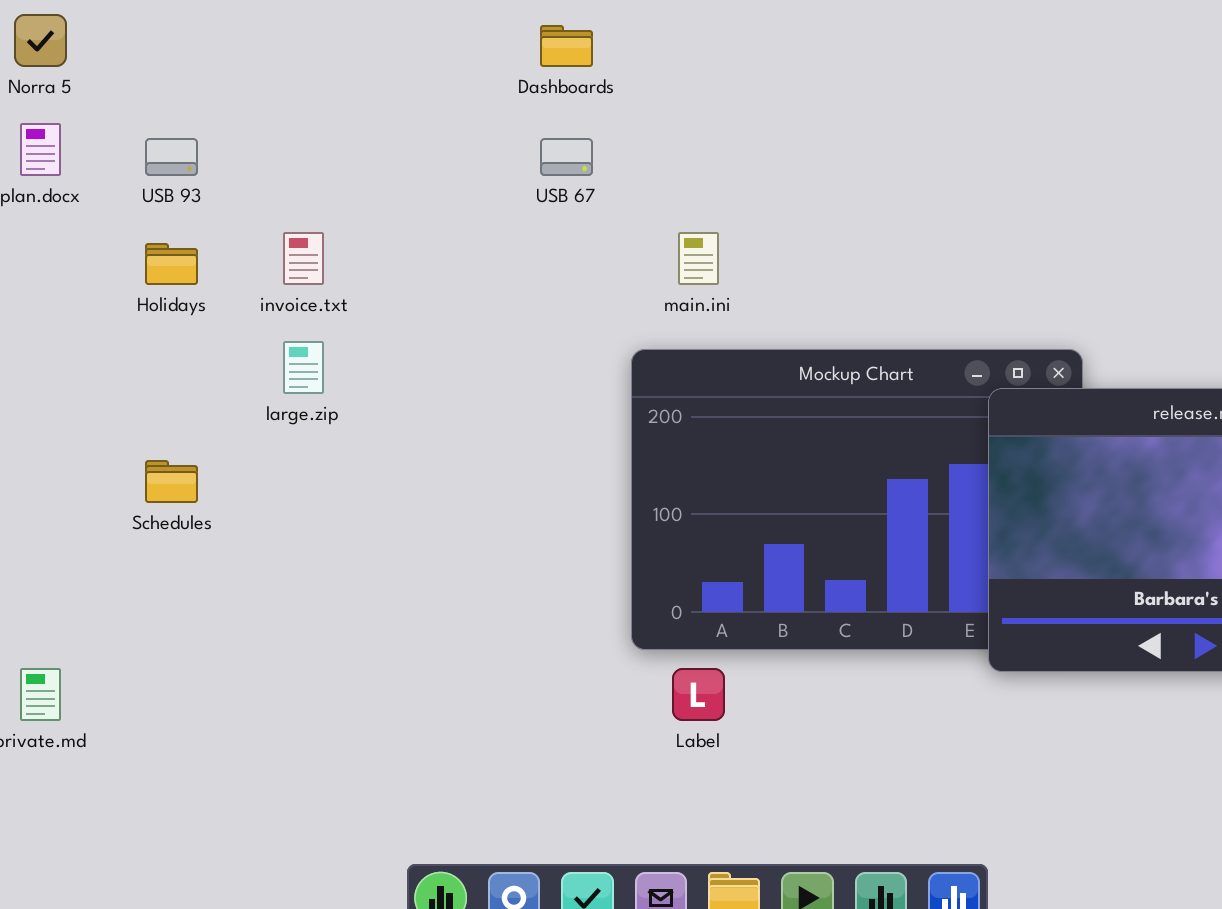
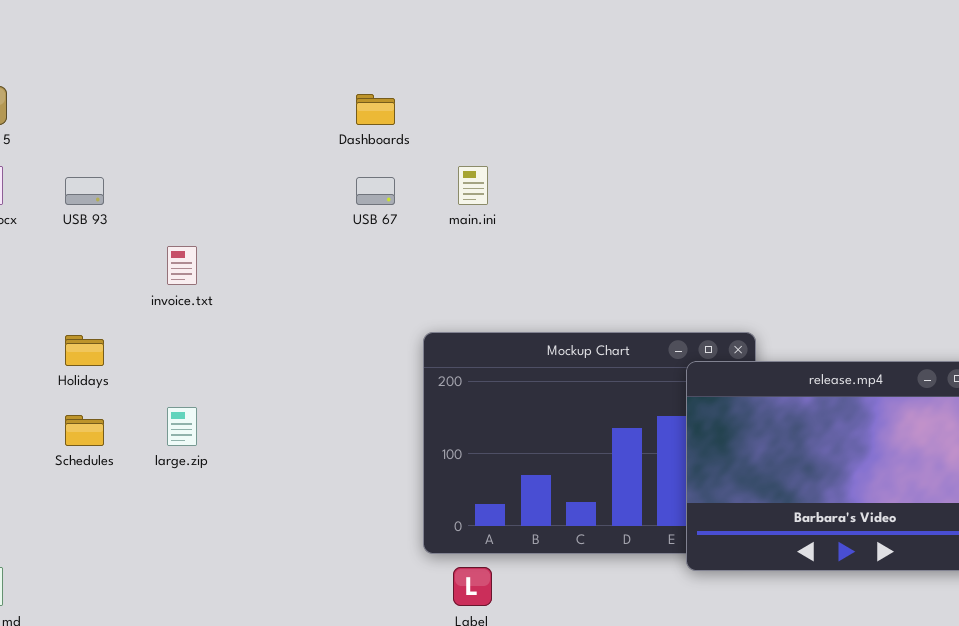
main.ini: [678,232,719,285] -> [458,166,488,205], moved
Holidays: [145,243,198,285] -> [65,335,104,366], moved
large.zip: [283,341,324,394] -> [167,407,197,446], moved

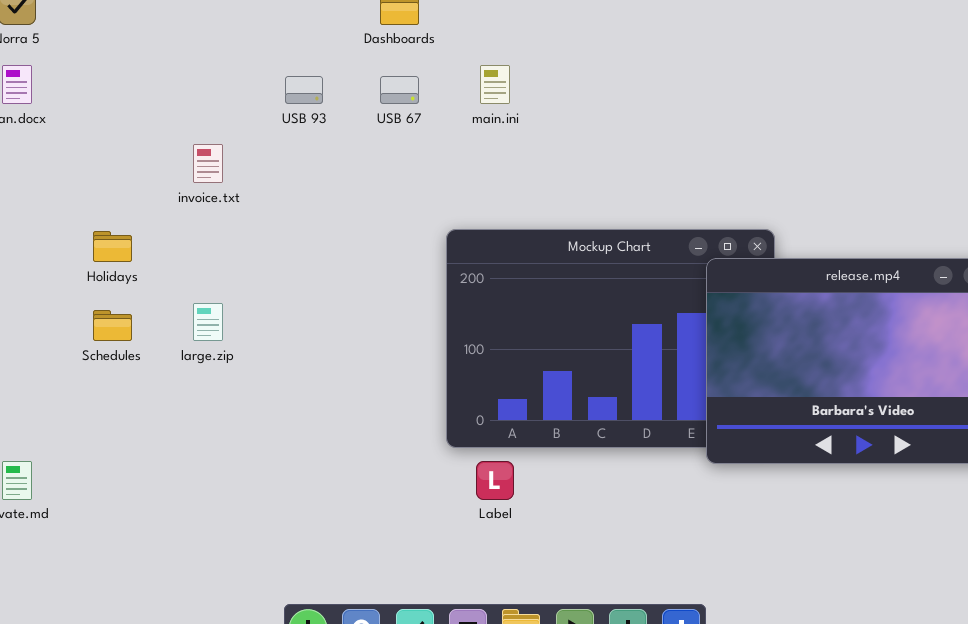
USB 93: [65,177,104,205] -> [285,76,323,104], moved

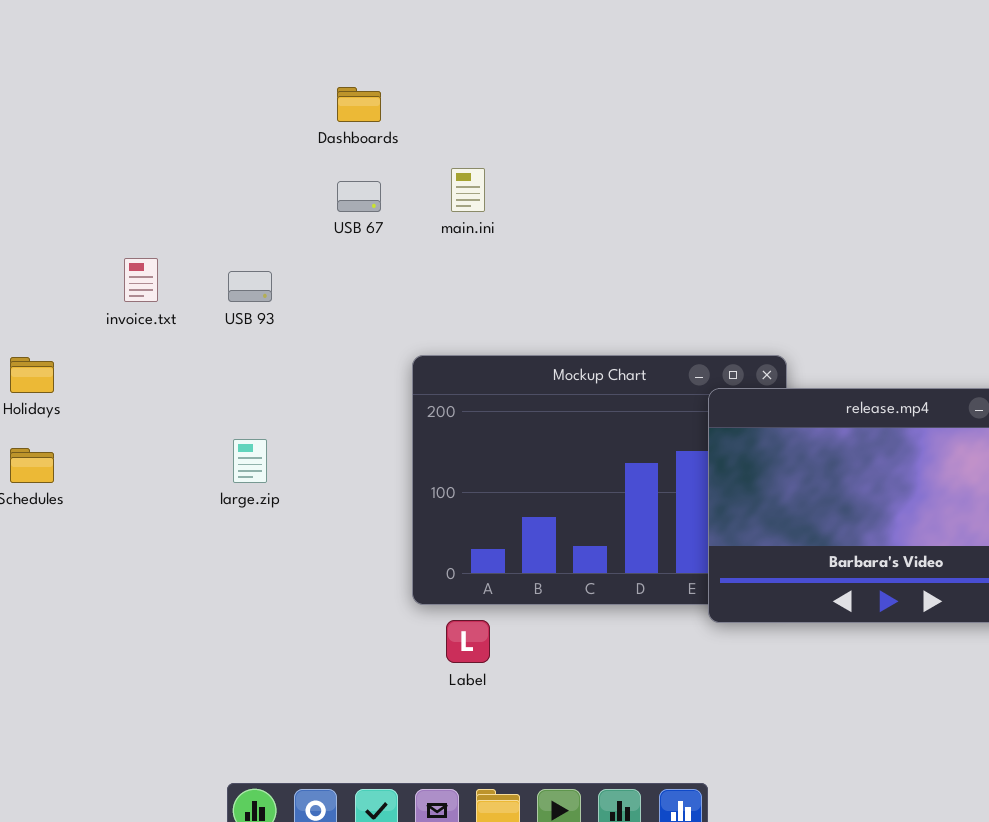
USB 93: [285,76,323,104] -> [228,271,272,302], moved
large.zip: [193,303,223,341] -> [233,439,267,483], moved

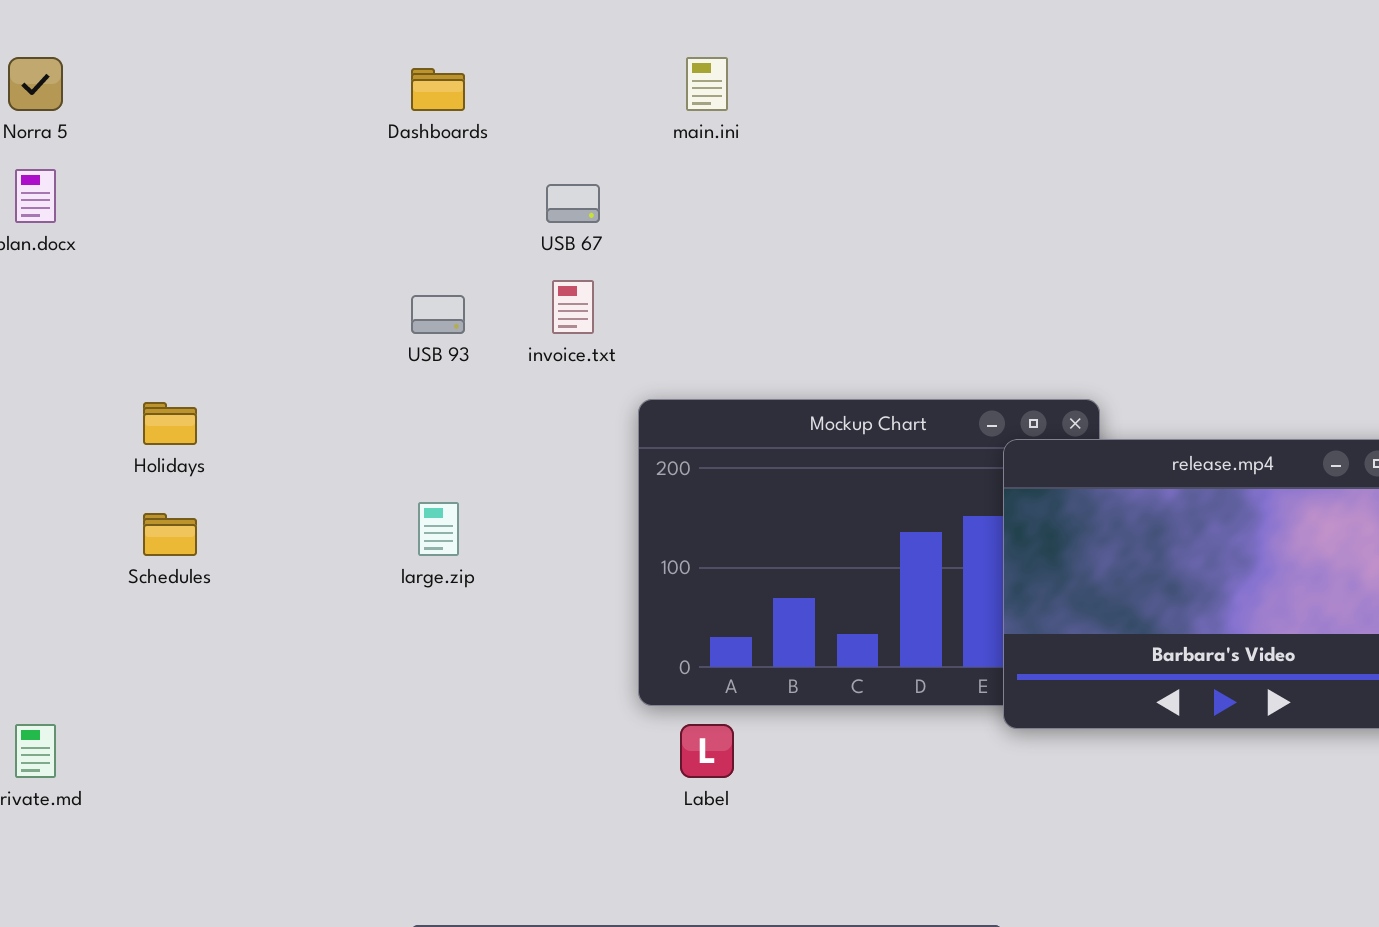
Dashboards: [337,87,381,122] -> [411,68,465,111], moved
main.ini: [451,168,485,212] -> [686,57,728,111], moved
invoice.txt: [124,258,158,302] -> [552,280,594,334], moved

